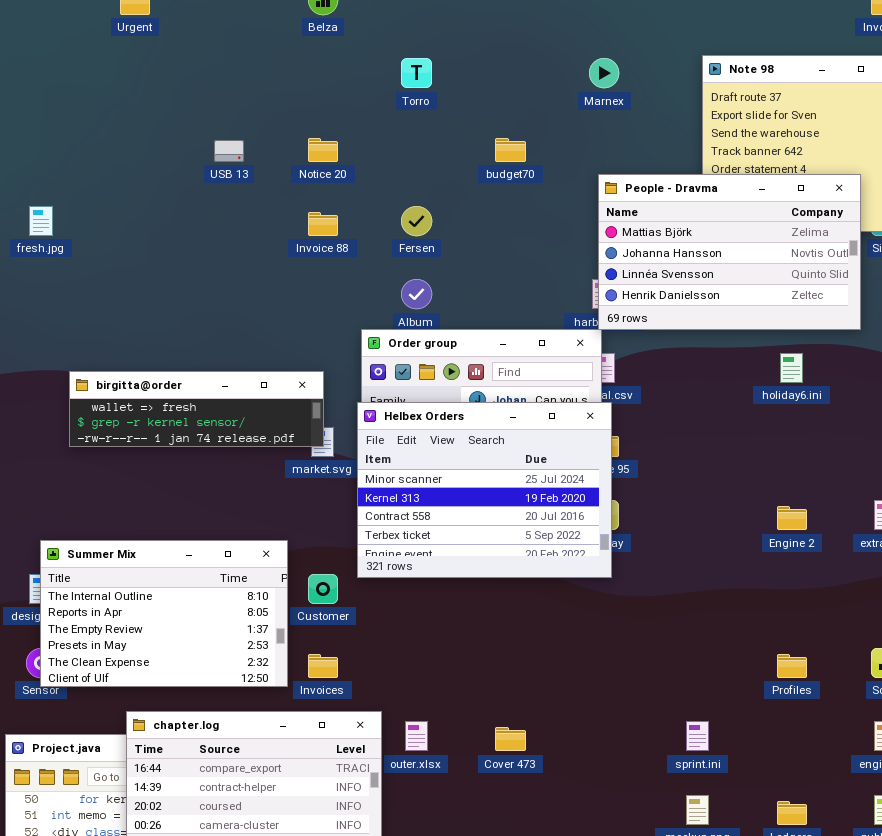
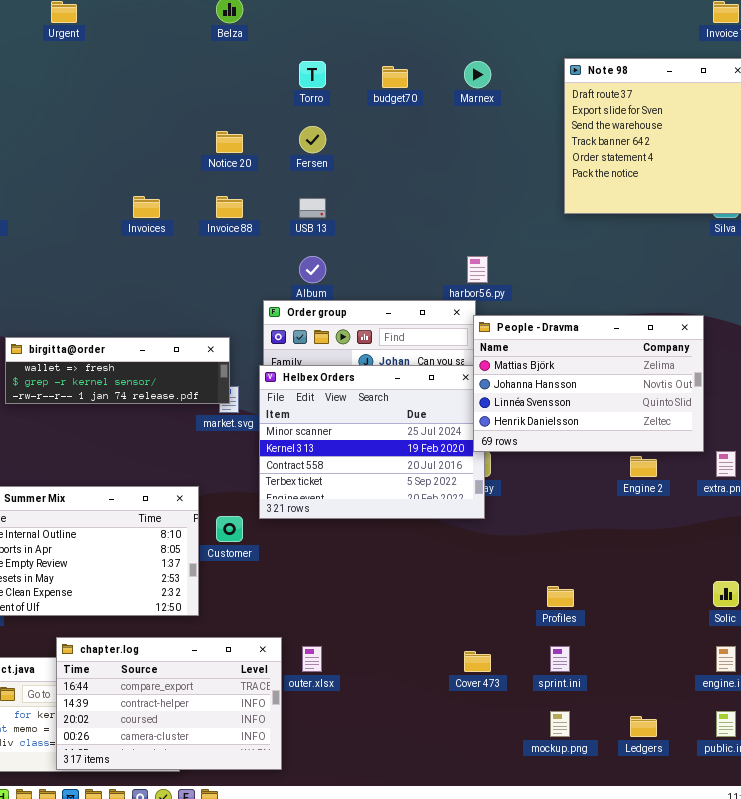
budget70: [495,138,526,162] -> [382,66,408,88], moved
USB 13: [214,140,244,162] -> [299,198,326,218], moved
People - Dravma: [598,174,861,330] -> [473,315,704,452], moved
Fersen: [401,206,432,236] -> [299,126,326,153], moved
Invoices: [308,654,338,678] -> [133,196,160,218], moved
Profiles: [777,654,807,678] -> [547,586,574,607], moved
Cover 473: [495,727,526,751] -> [464,651,491,672], moved

